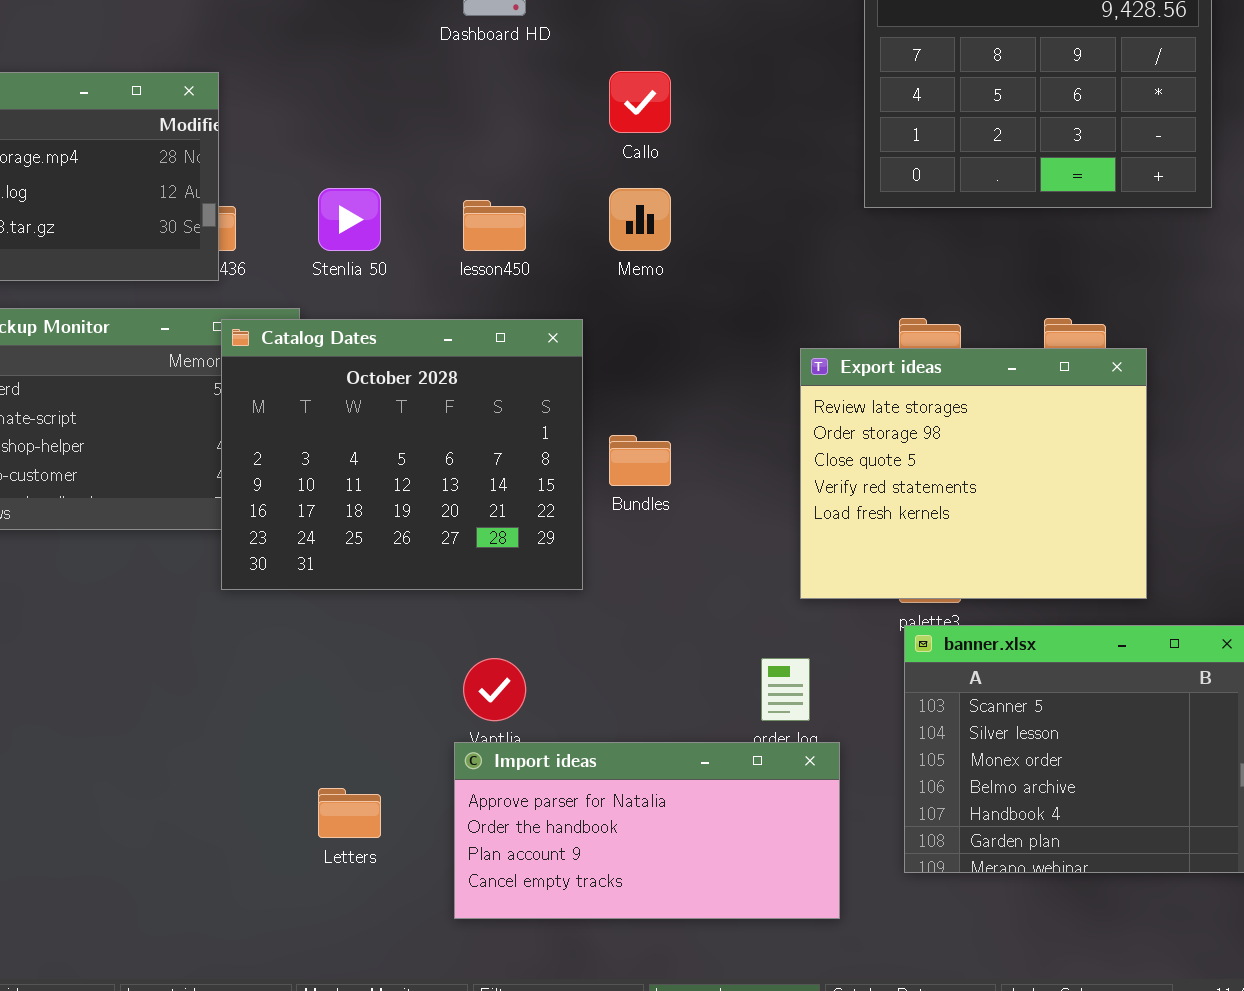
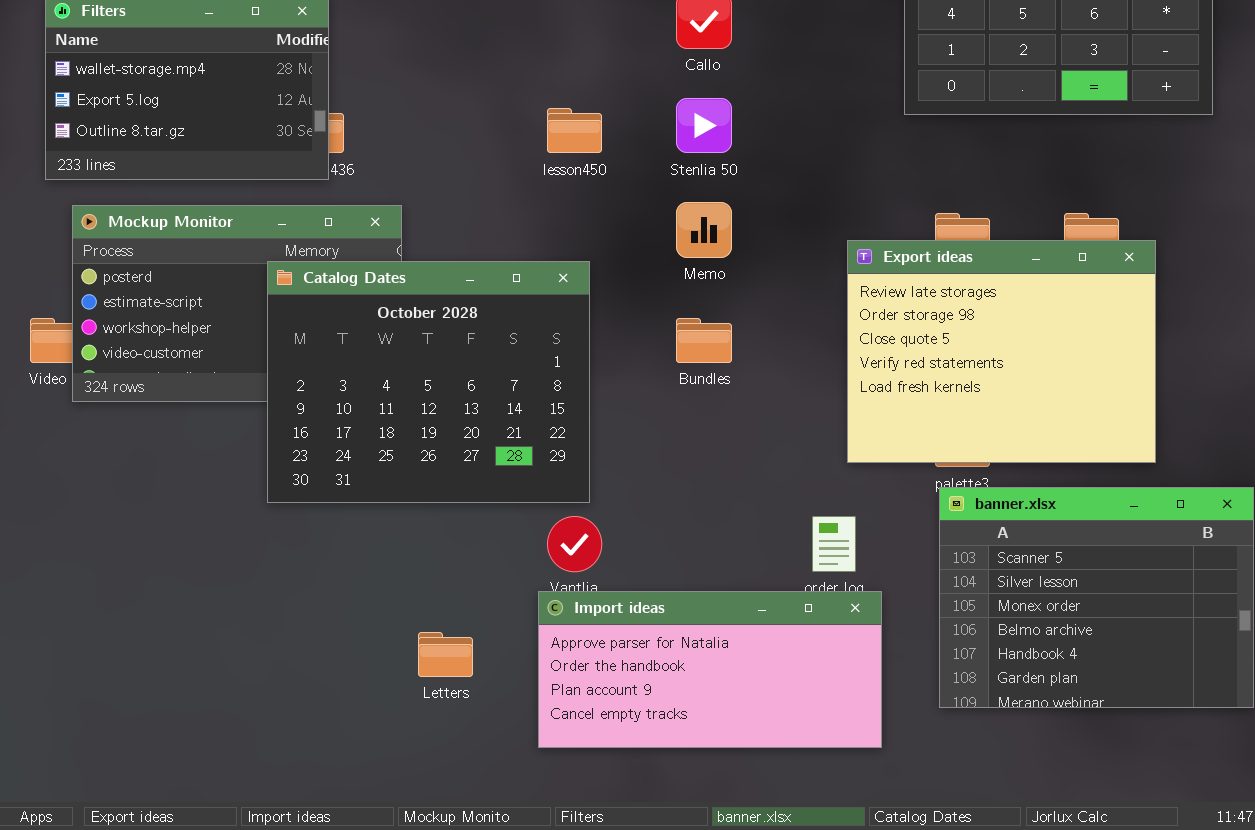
Stenlia 50: [318,188,381,251] -> [676,98,732,153], moved
Memo: [609,188,671,251] -> [676,202,732,258], moved
Catalog Dates: [221,319,583,590] -> [267,261,590,503], moved

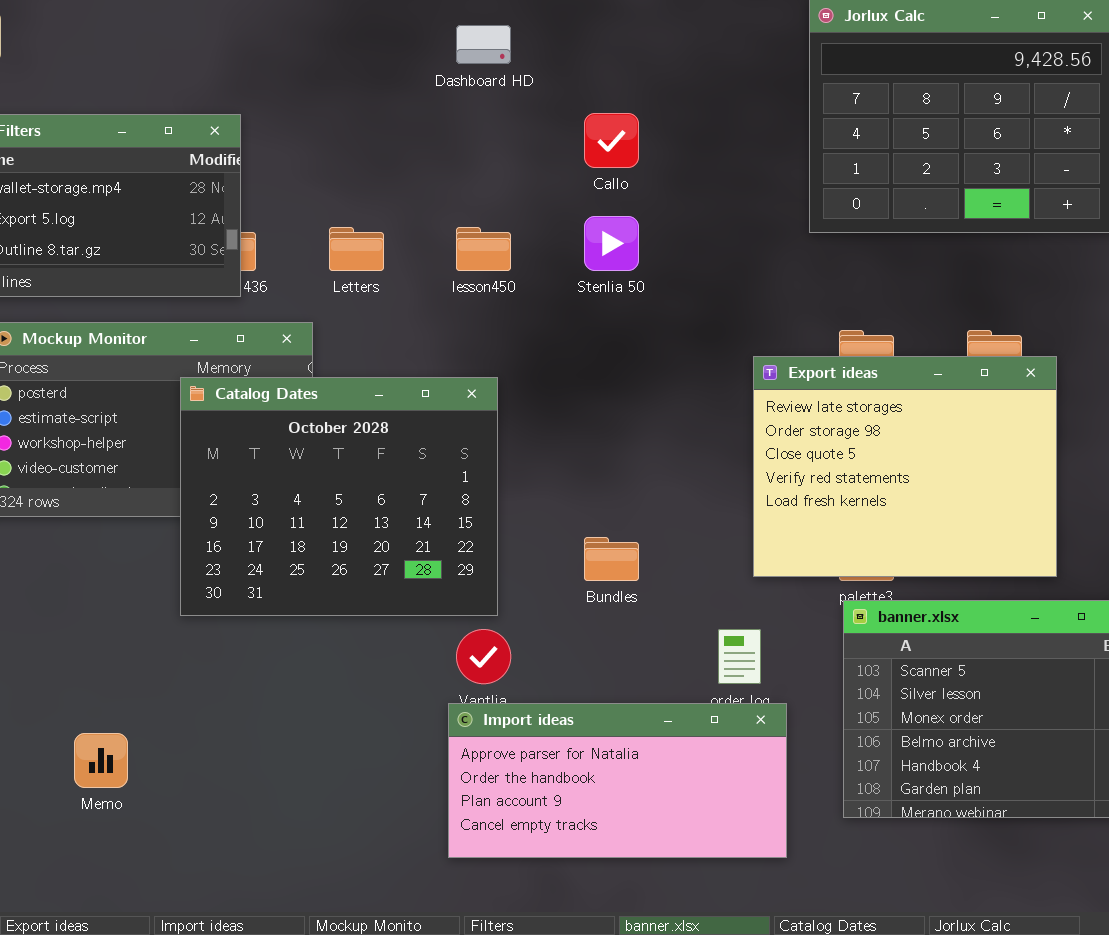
Memo: [676,202,732,258] -> [74,733,128,788], moved
Bundles: [676,318,732,363] -> [584,537,639,581], moved
Letters: [418,632,473,677] -> [329,227,384,271], moved

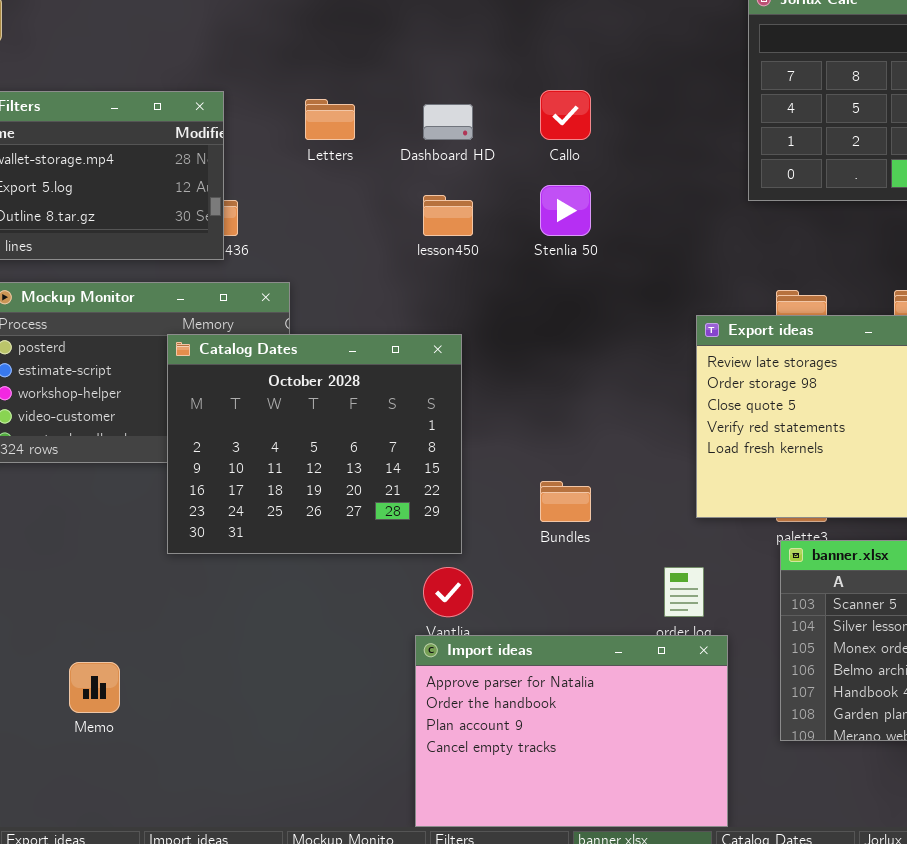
Dashboard HD: [456,25,511,64] -> [423,104,473,140], moved
Letters: [329,227,384,271] -> [305,99,355,140], moved
Import ideas: [448,703,787,858] -> [415,635,728,827], resized

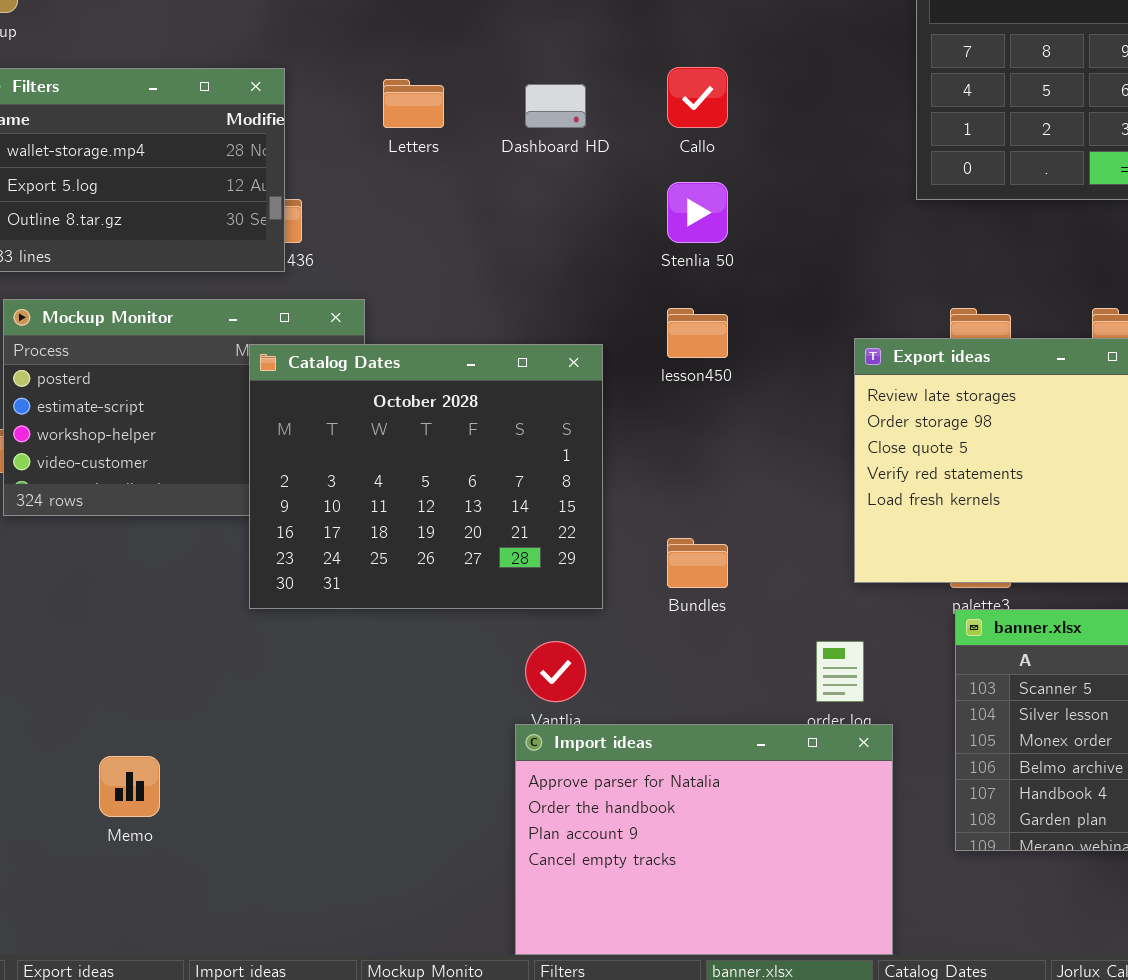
lesson450: [423,195,473,236] -> [667,308,728,358], moved
Catalog Dates: [167,334,462,554] -> [249,344,603,609], moved

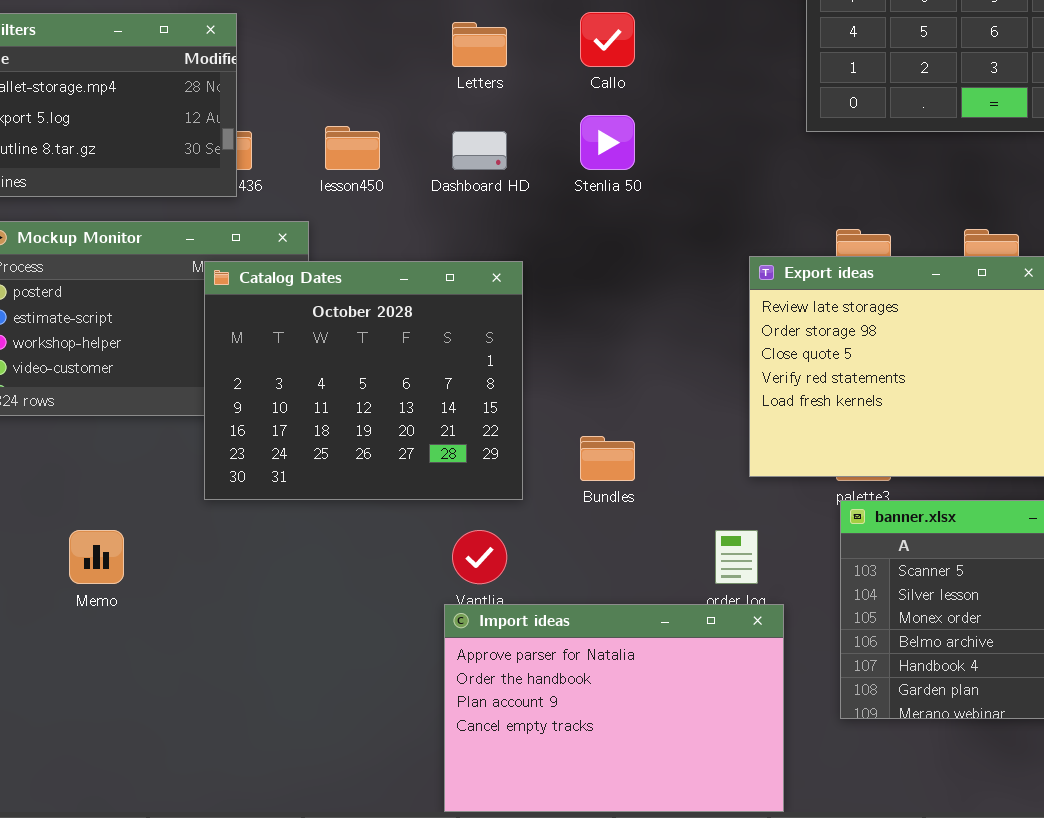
Letters: [383,79,444,128] -> [452,22,507,67], moved
Dashboard HD: [525,84,586,128] -> [452,131,507,170], moved
lesson450: [667,308,728,358] -> [325,126,380,170], moved
Memo: [99,756,160,817] -> [69,530,124,584], moved

